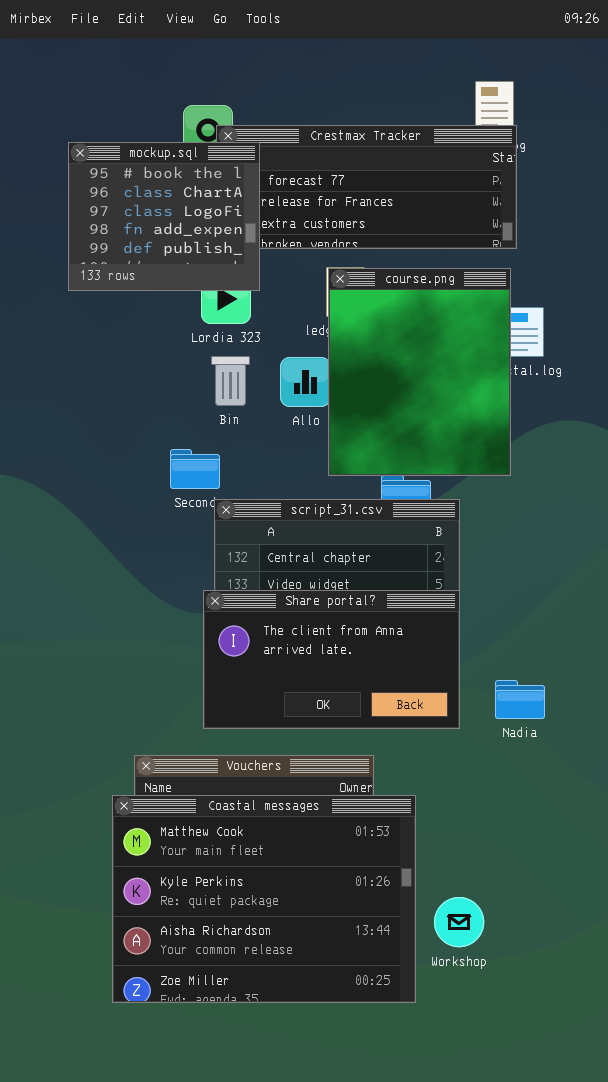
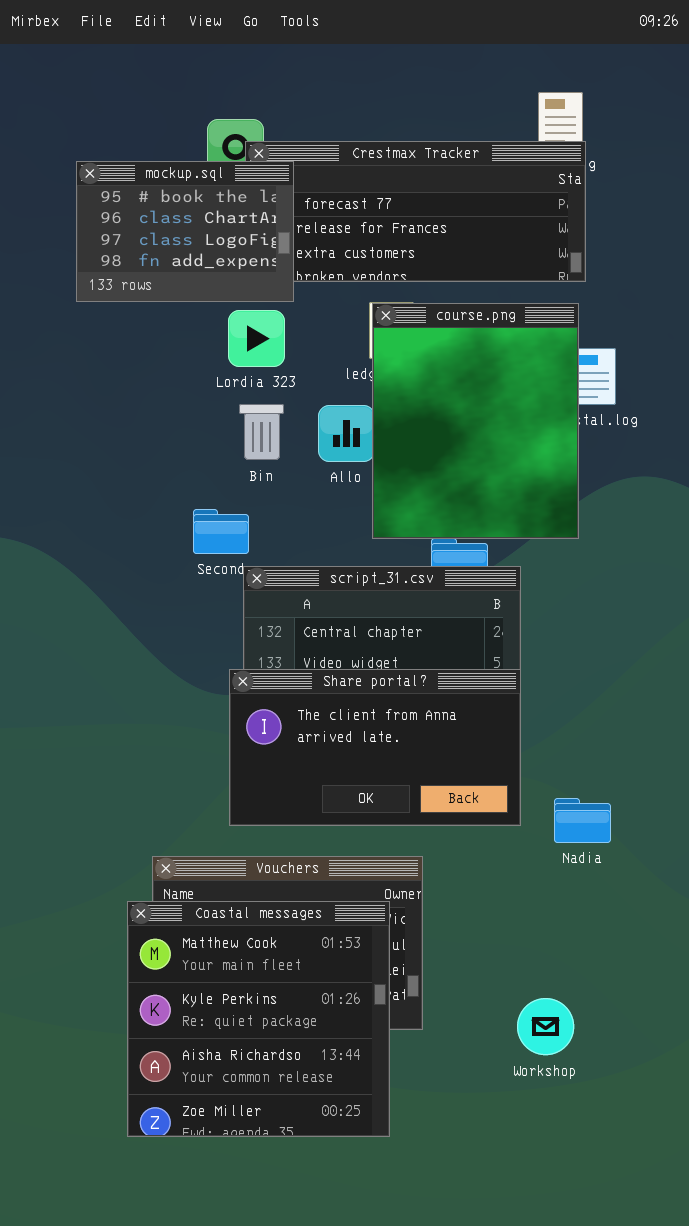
mockup.sql: [68,142,260,291] -> [76,161,294,302], resized
Nadia: [495,680,545,719] -> [554,798,611,843], moved
Coastal messages: [112,795,416,1003] -> [127,901,390,1137], resized
Workshop: [434,897,484,947] -> [517,998,574,1055], moved

